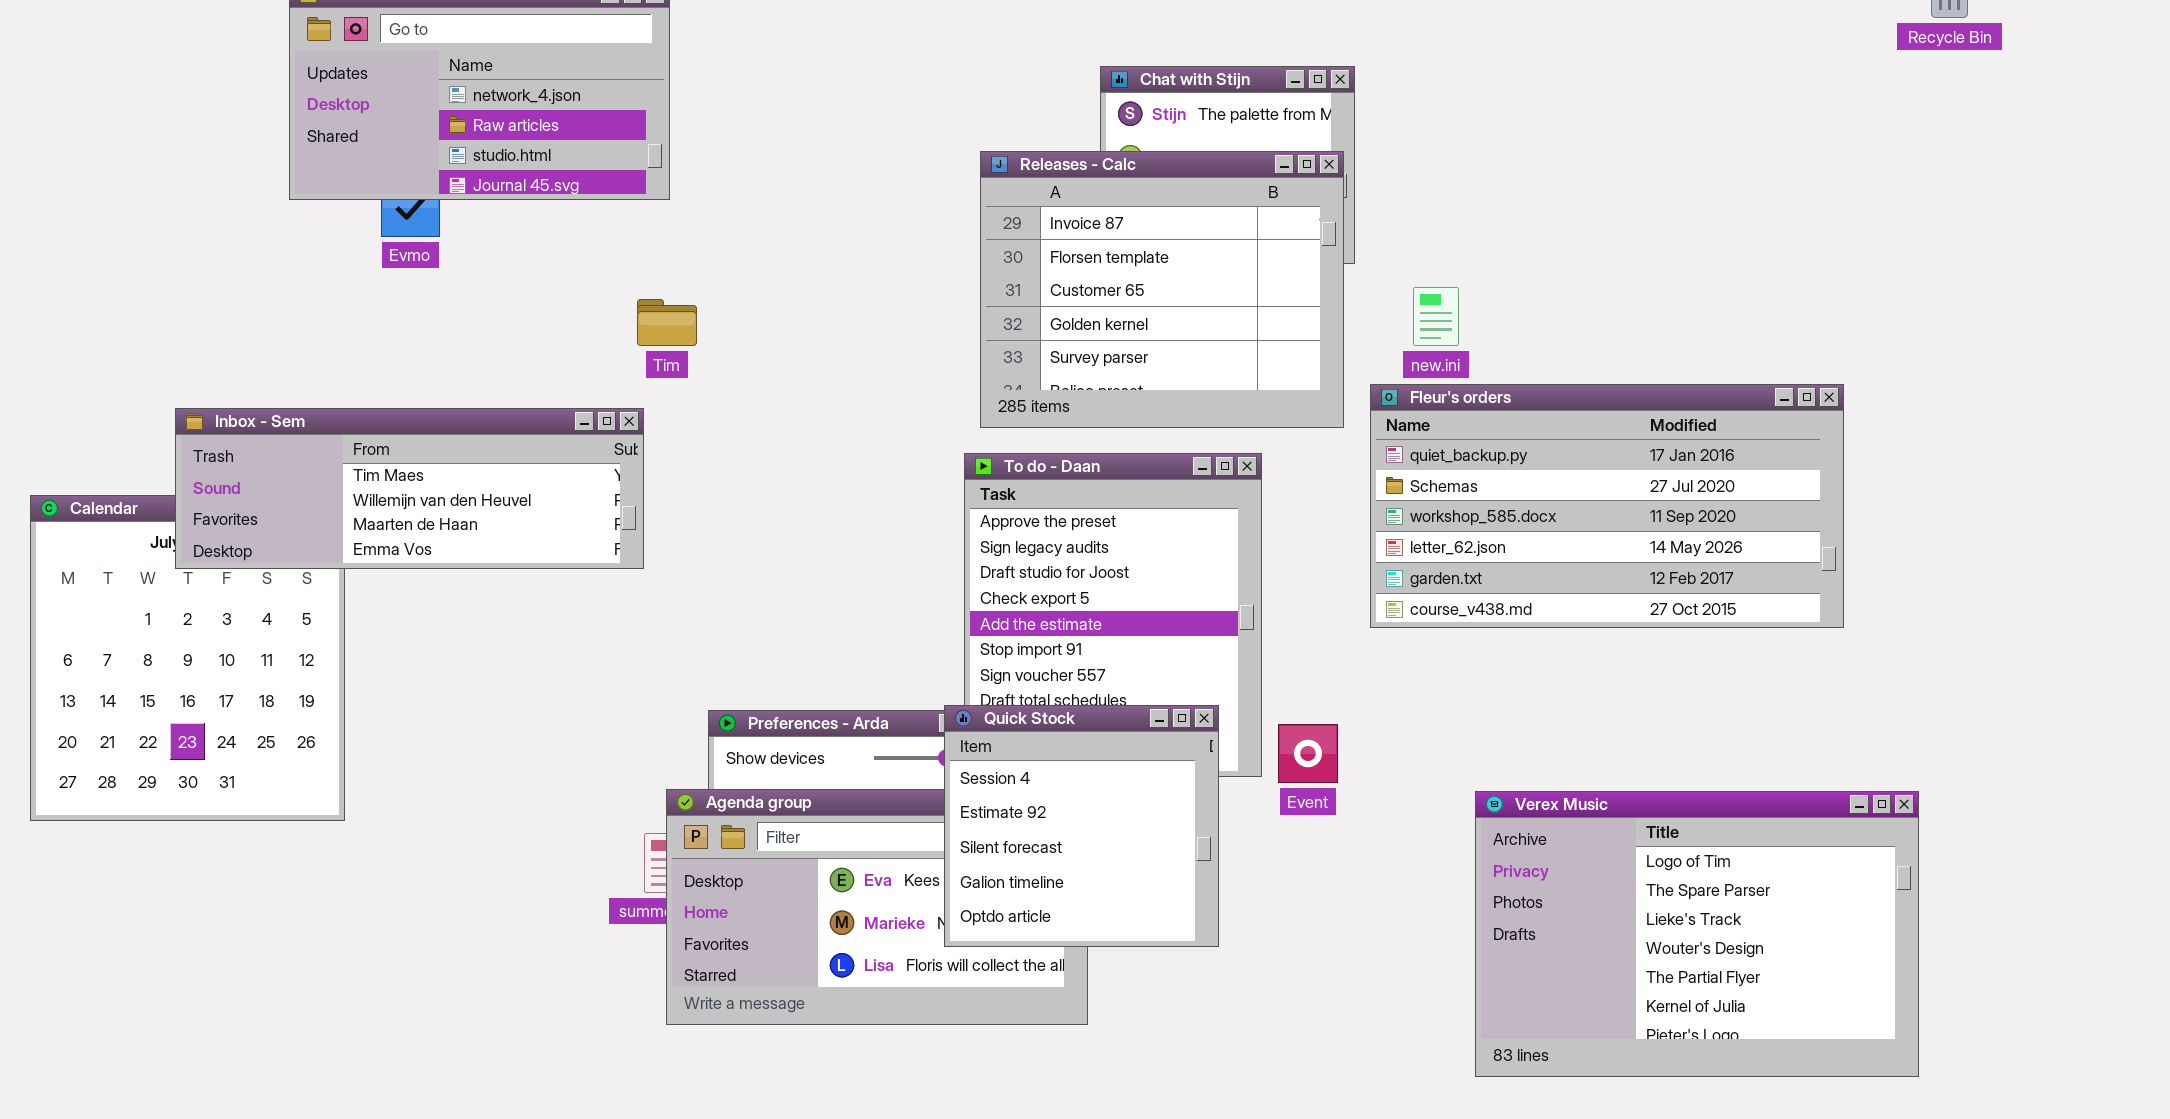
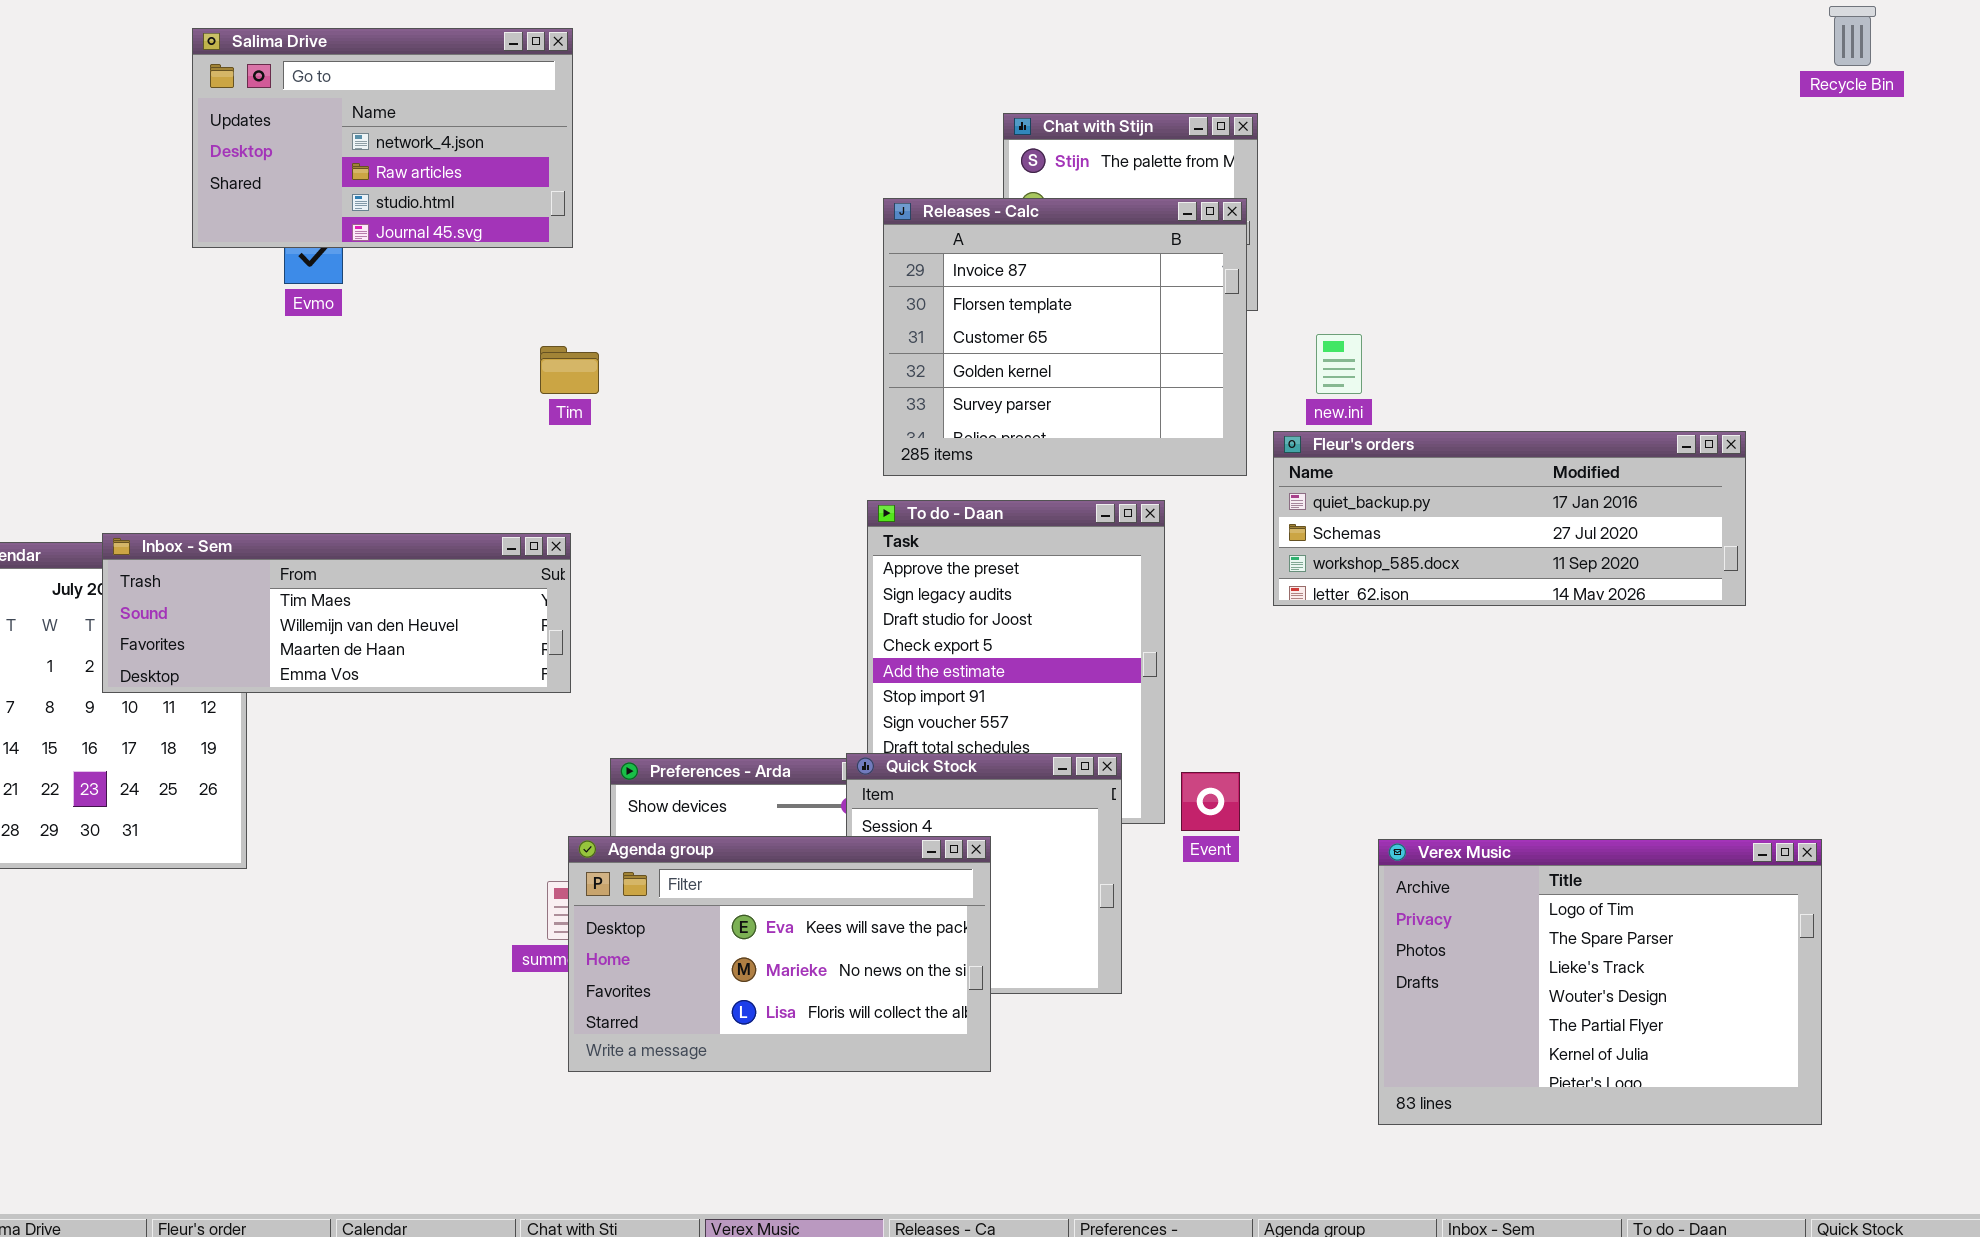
Fleur's orders: [1370,384,1844,628] -> [1273,431,1746,606], resized
Inbox - Sem: [175,408,644,569] -> [102,533,571,693], moved
Agenda group: [666,789,1088,1025] -> [568,836,991,1072], raised

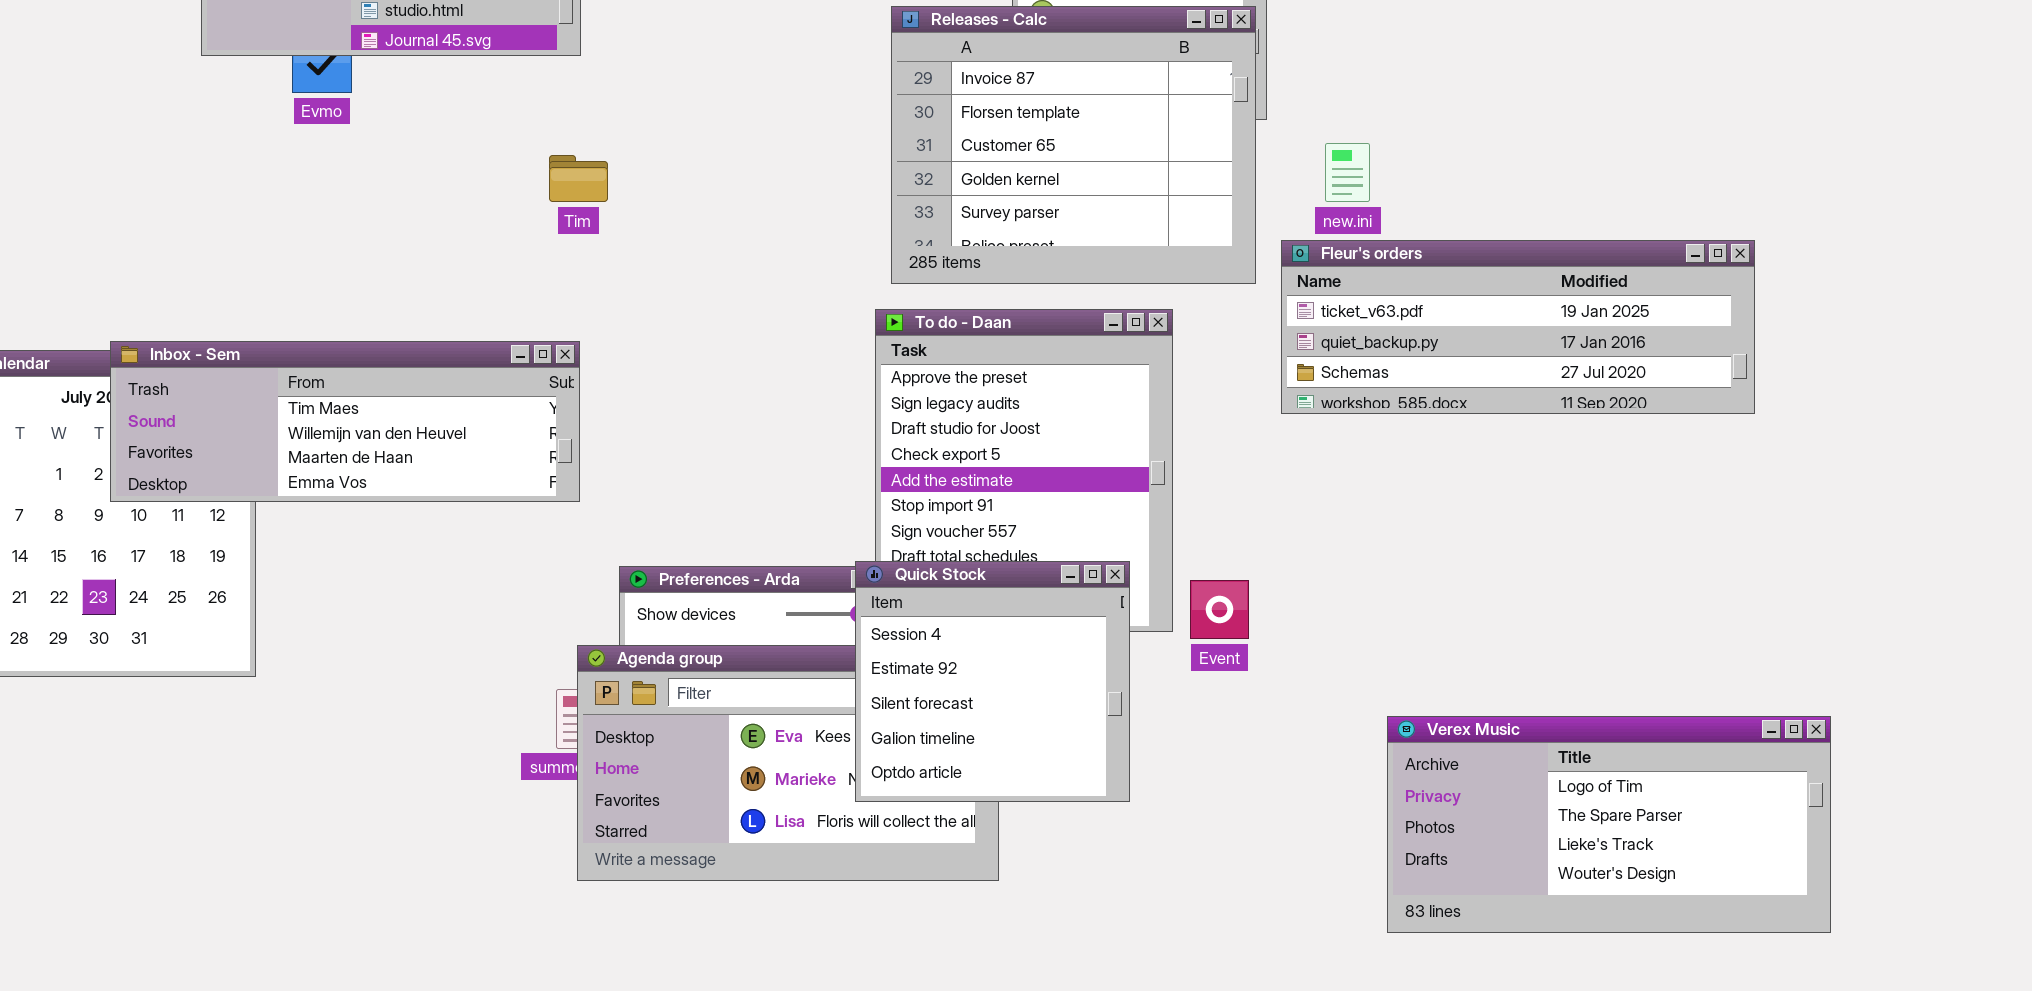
Fleur's orders: [1273,431,1746,606] -> [1281,240,1755,414], scrolled up 1 row
Quick Stock: [846,753,1122,994] -> [855,561,1130,802], raised
Verex Music: [1378,839,1822,1125] -> [1387,716,1831,933], resized

